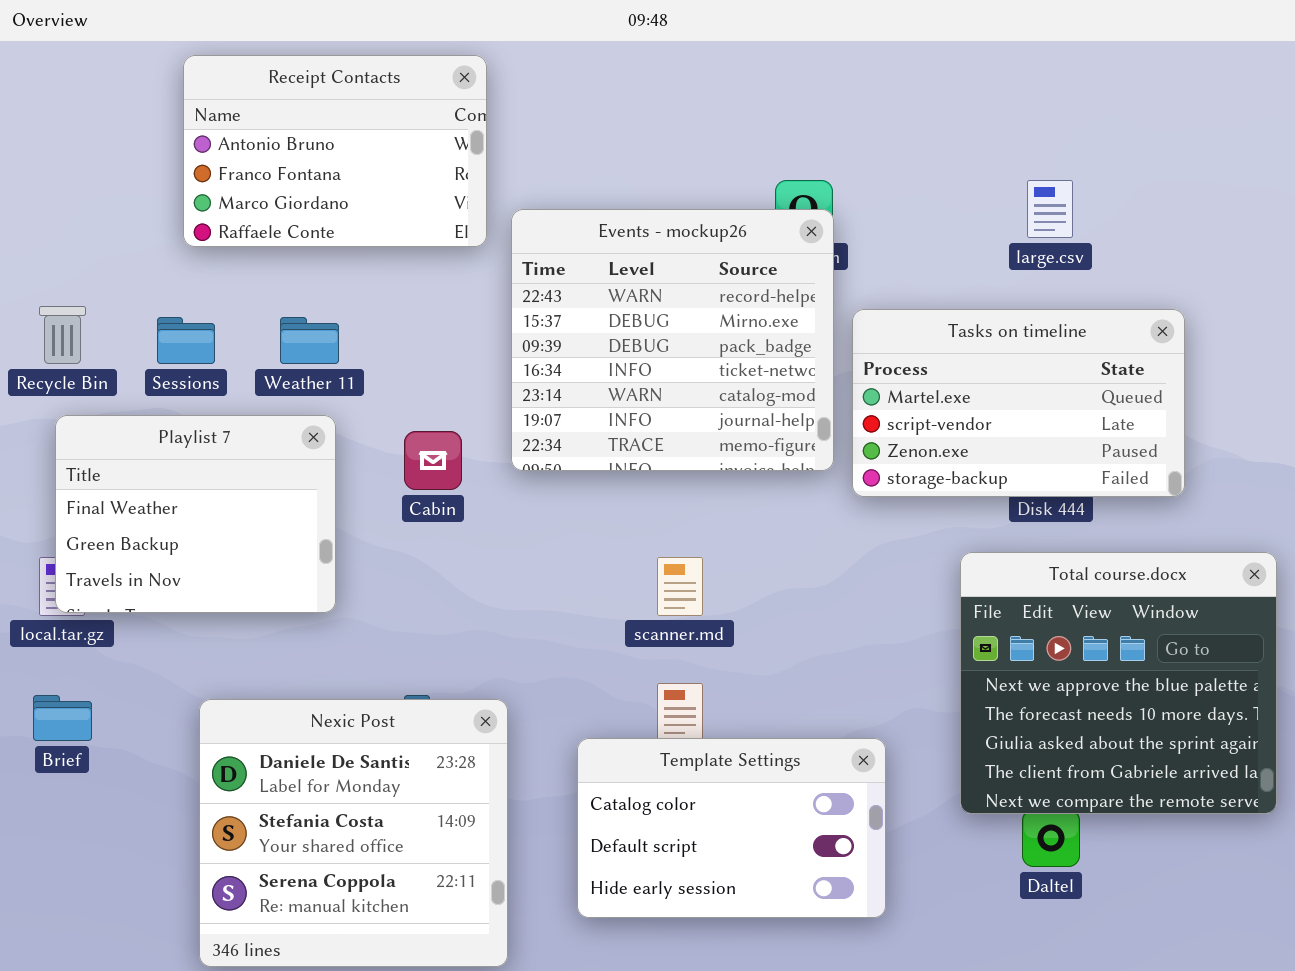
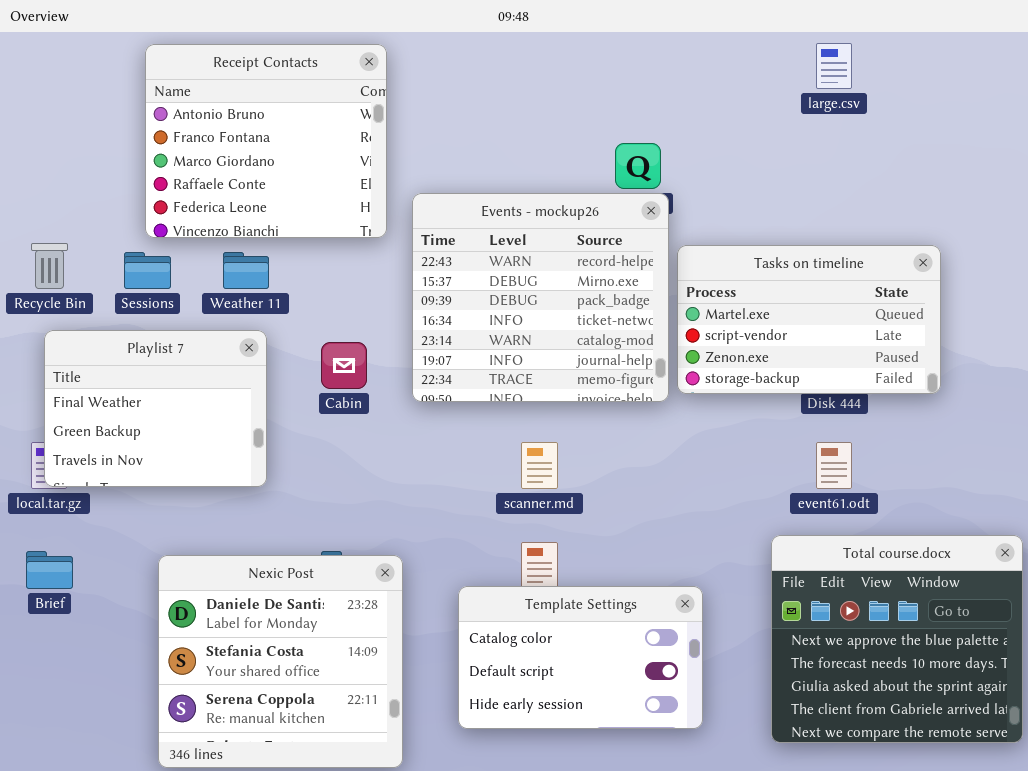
Receipt Contacts: [183,55,487,247] -> [145,44,387,238], resized
large.csv: [1027,180,1073,238] -> [816,43,852,89], moved
Events - mockup26: [511,209,834,471] -> [412,193,669,402], moved
Total course.docx: [960,552,1277,814] -> [771,535,1023,743], moved

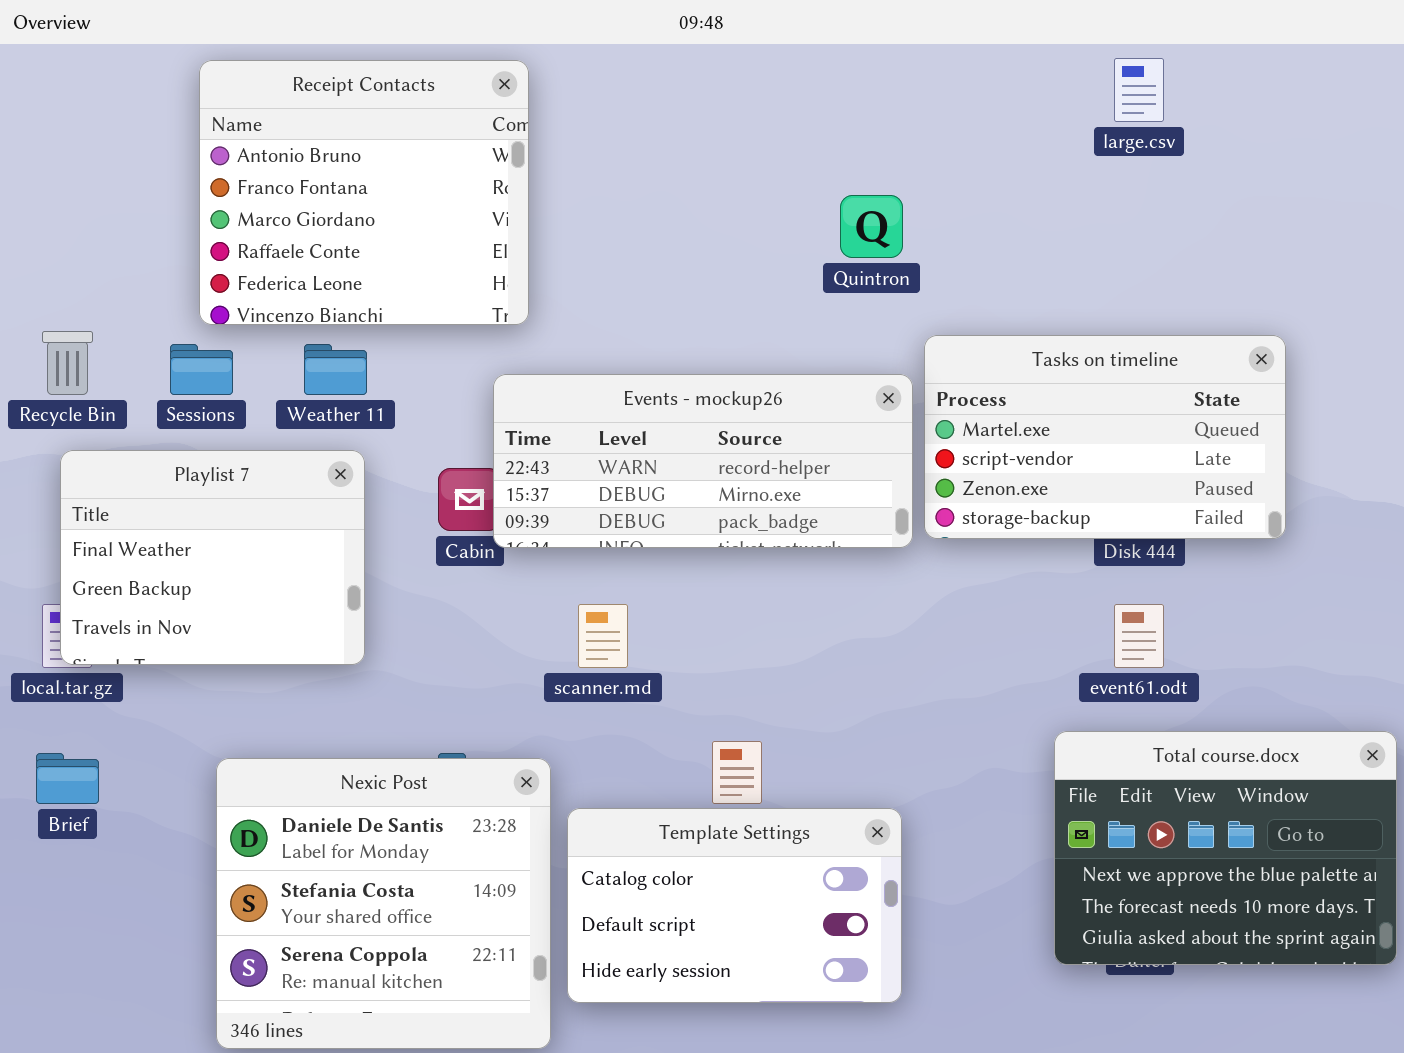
Events - mockup26: [412,193,669,402] -> [493,374,913,548], resized
scanner.md: [521,442,558,489] -> [578,604,628,668], moved
Total course.docx: [771,535,1023,743] -> [1054,731,1397,965], resized
Template Settings: [458,586,703,729] -> [567,808,902,1003], moved

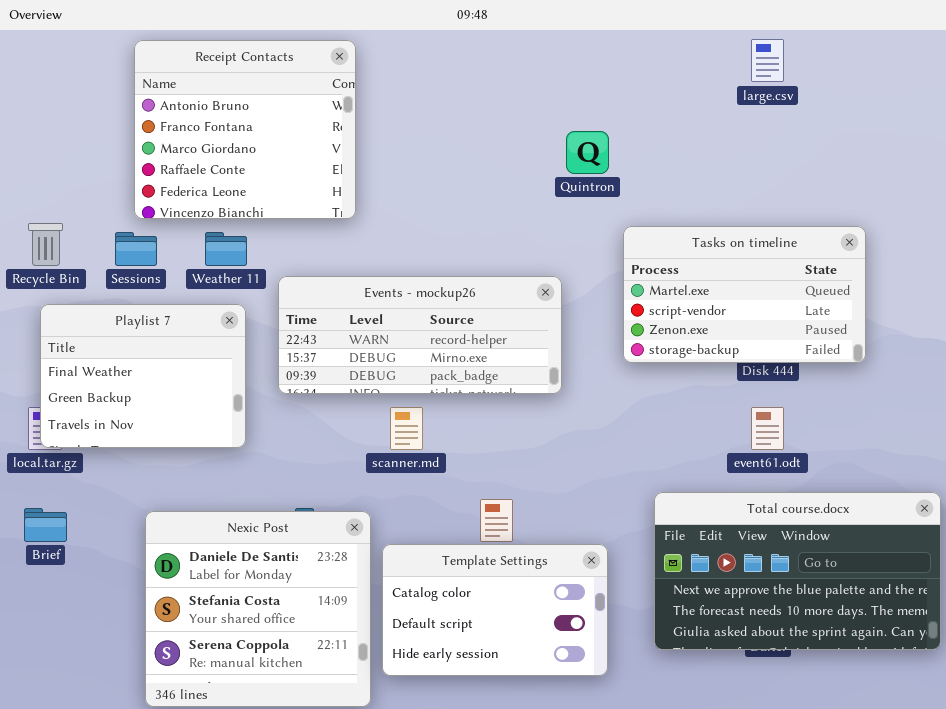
Events - mockup26: [493,374,913,548] -> [278,276,562,394], moved
Total course.docx: [1054,731,1397,965] -> [654,492,941,650], resized

